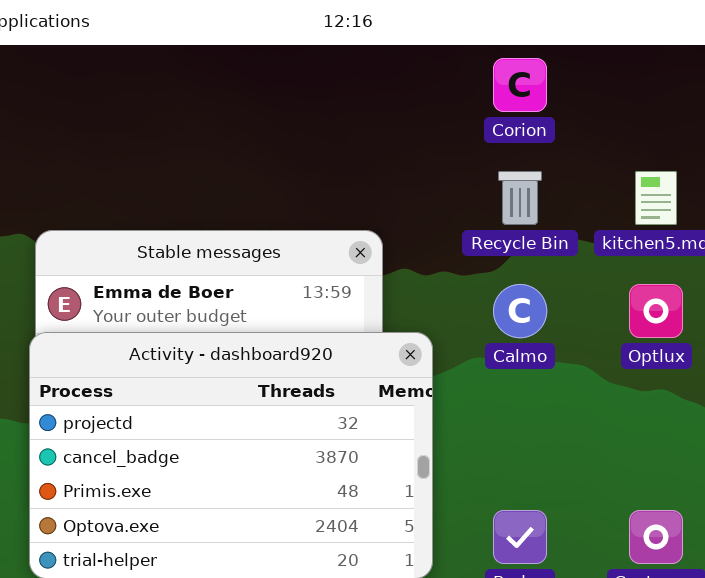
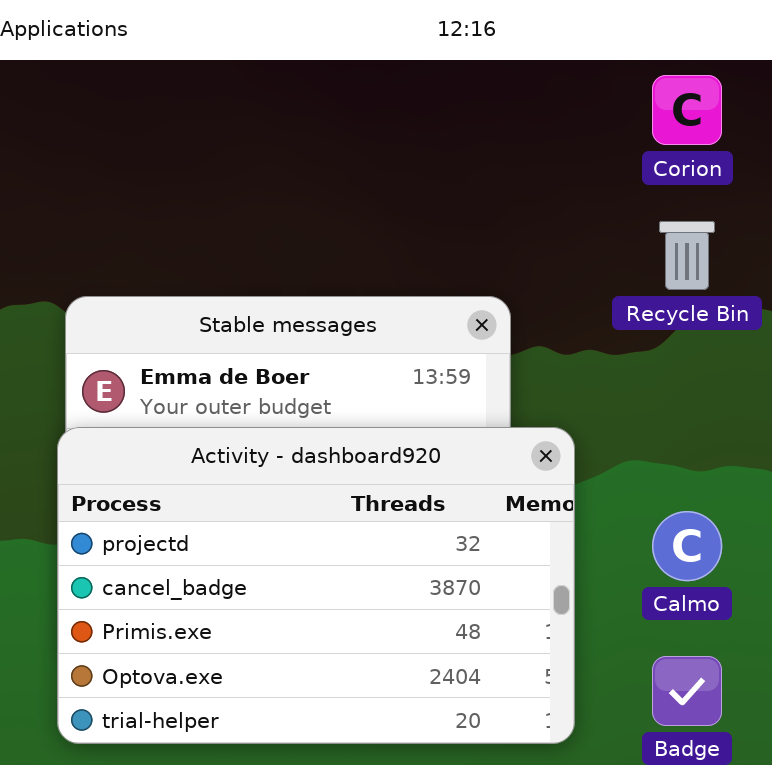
Calmo: [493,284,547,338] -> [652,511,722,581], moved

